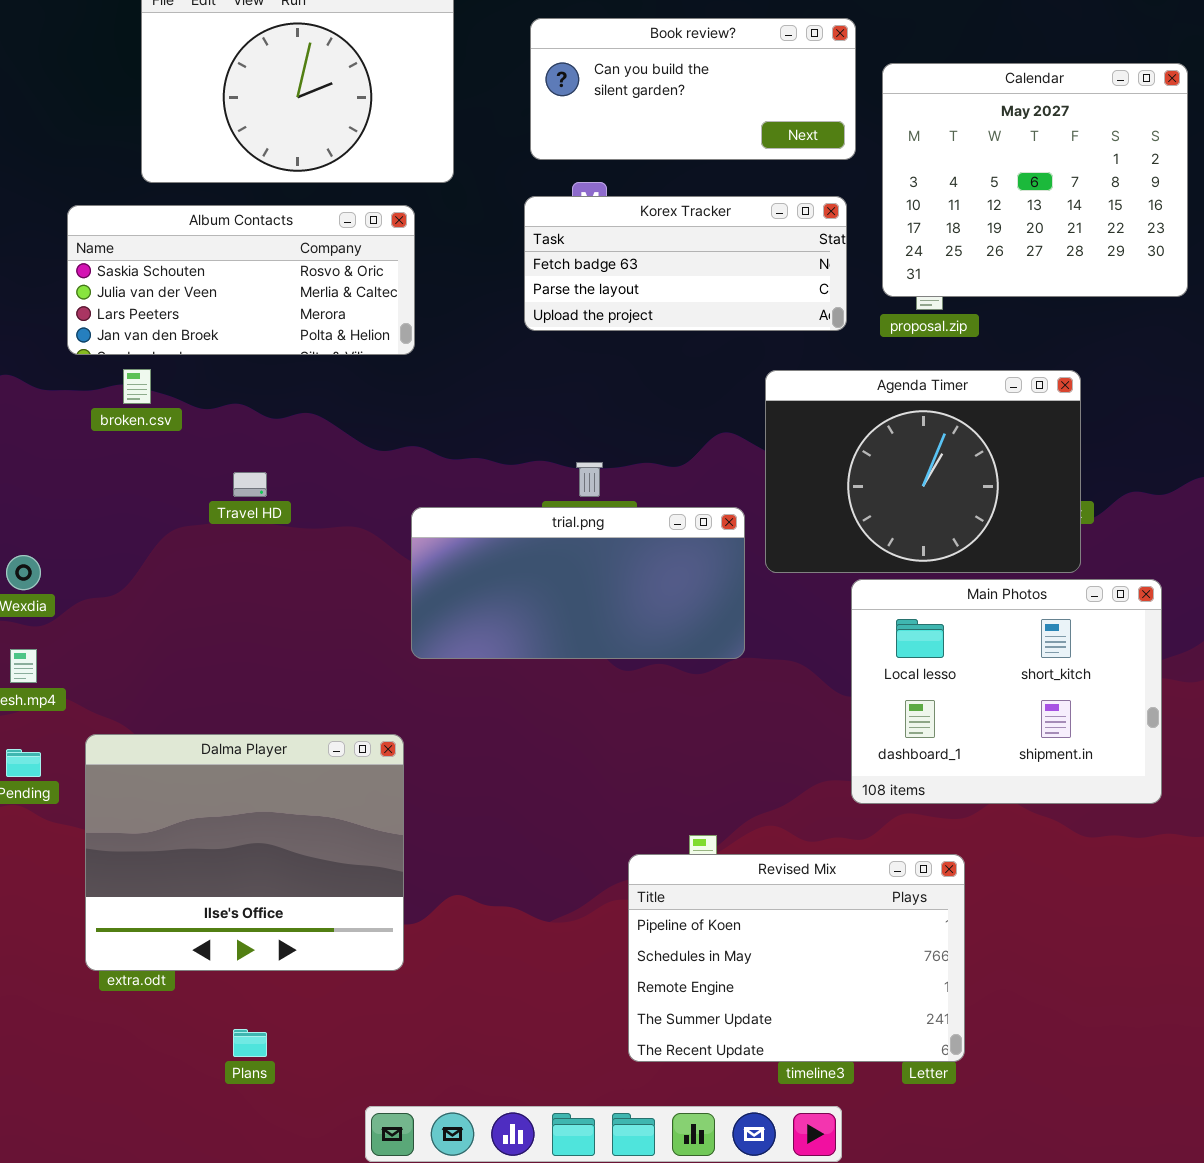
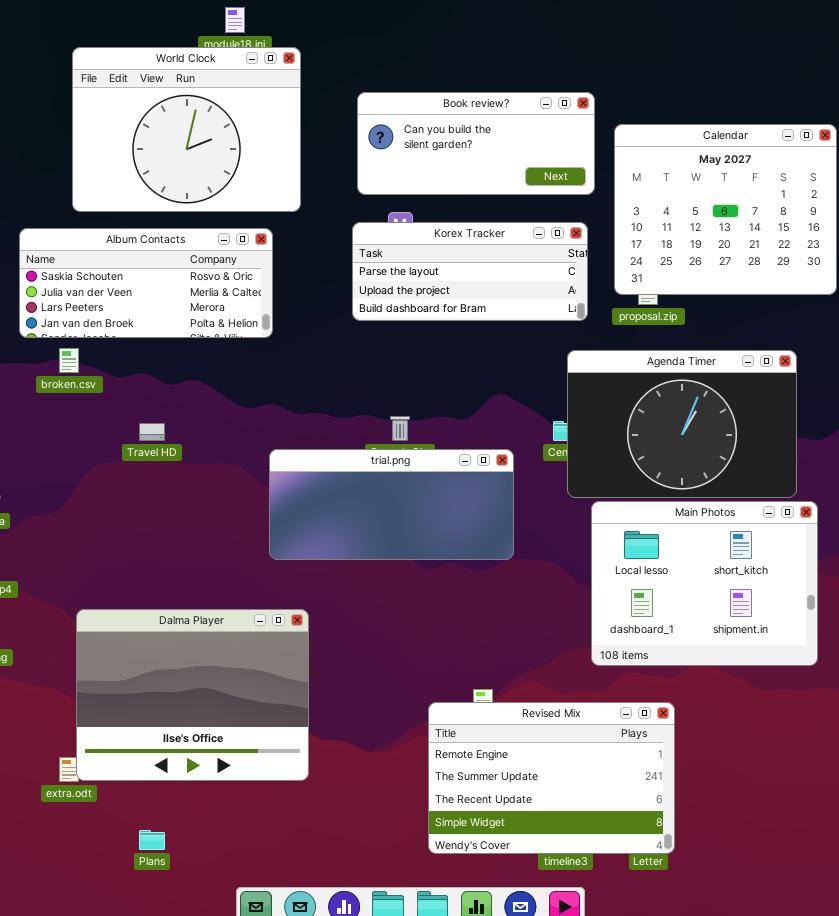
Korex Tracker: [524,196,847,331] -> [352,222,588,321], scrolled down 1 row
Agenda Timer: [765,370,1081,573] -> [567,350,797,498], moved
Dalma Player: [85,734,404,971] -> [76,609,309,781], moved
Revised Mix: [628,854,965,1062] -> [428,702,675,854], scrolled down 2 rows

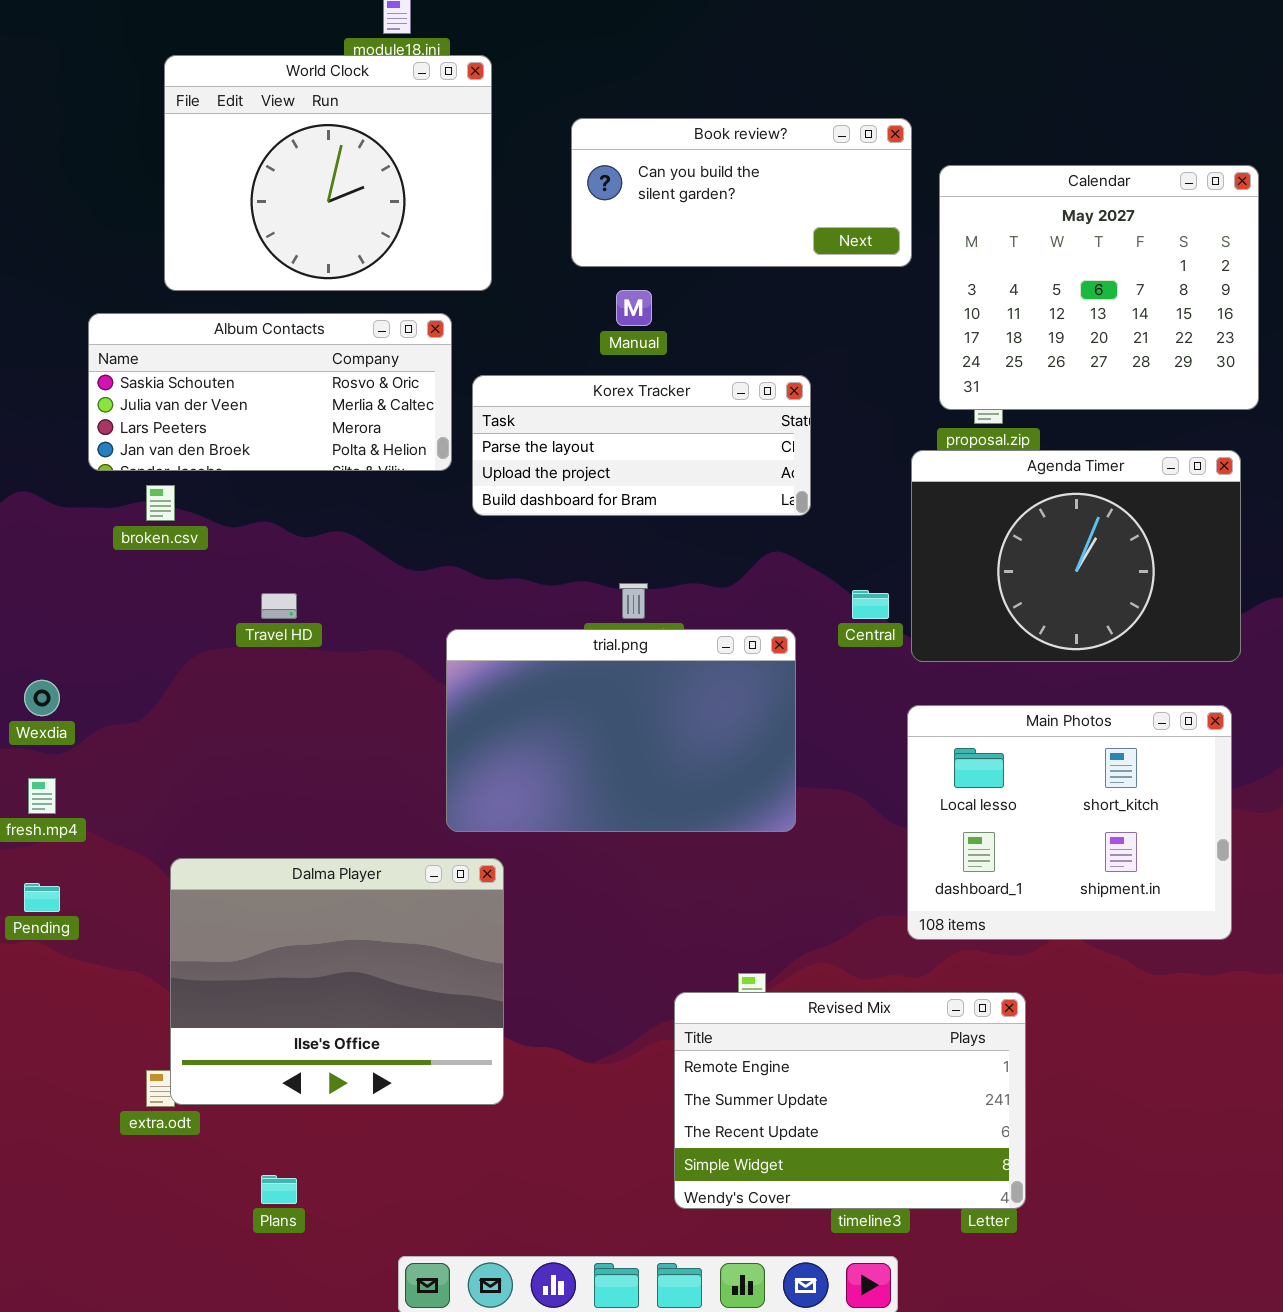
Korex Tracker: [352,222,588,321] -> [472,375,811,516], moved
Agenda Timer: [567,350,797,498] -> [911,450,1241,662], moved
trial.png: [269,449,514,560] -> [446,629,796,832], resized

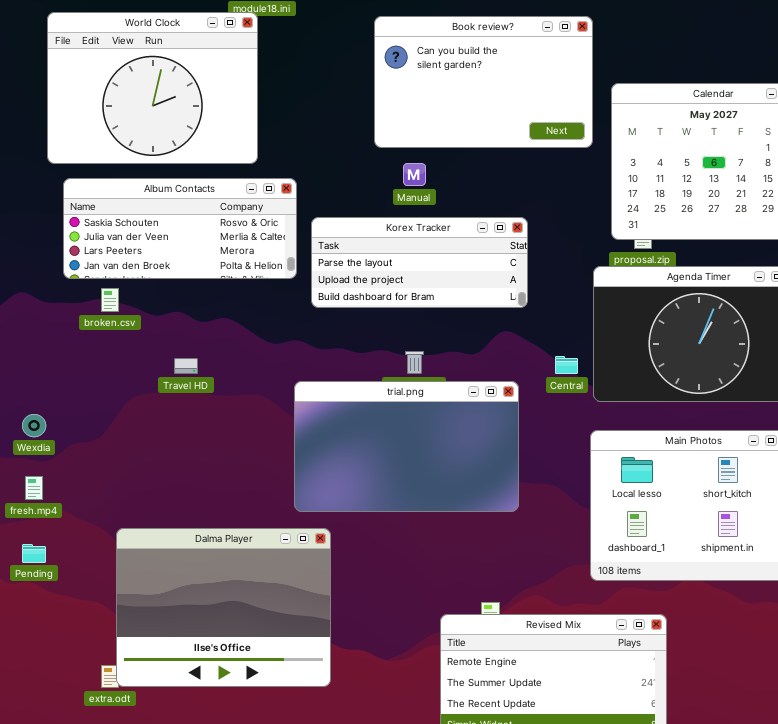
World Clock: [164,55,492,291] -> [47,12,258,164], moved
Book review?: [571,118,912,267] -> [374,16,593,148], resized

